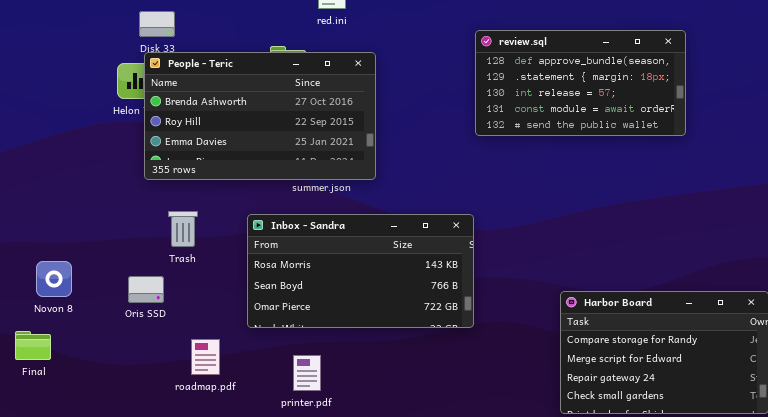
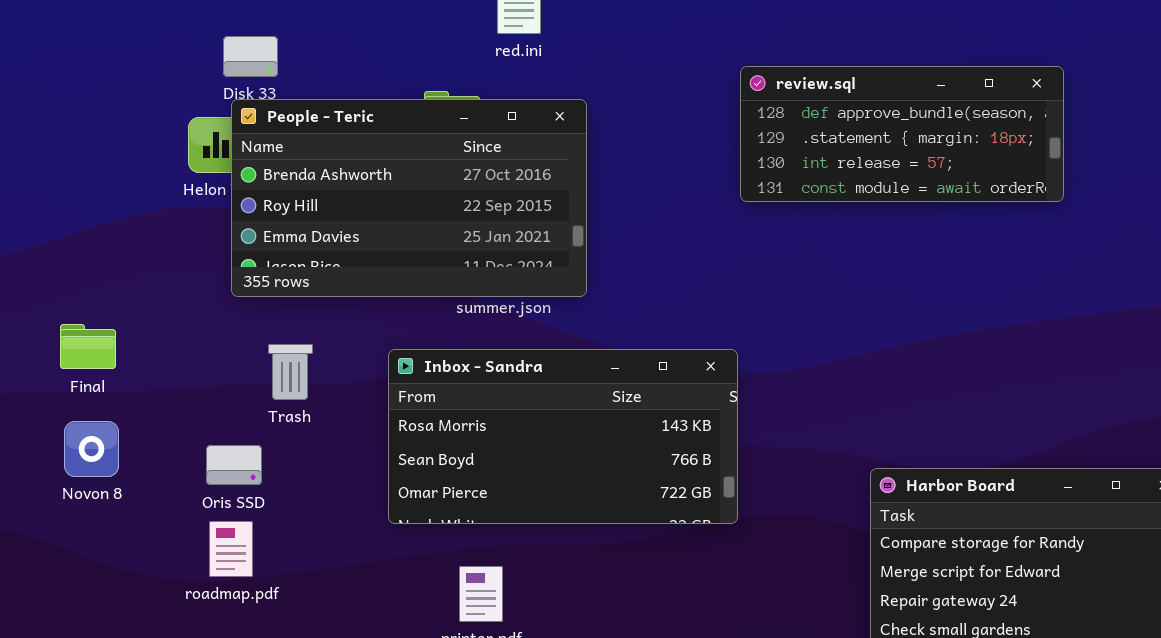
review.sql: [475,30,686,136] -> [740,66,1064,202], resized
Final: [15,331,51,360] -> [60,324,116,369], moved
roadmap.pdf: [191,339,220,375] -> [209,521,253,577], moved

